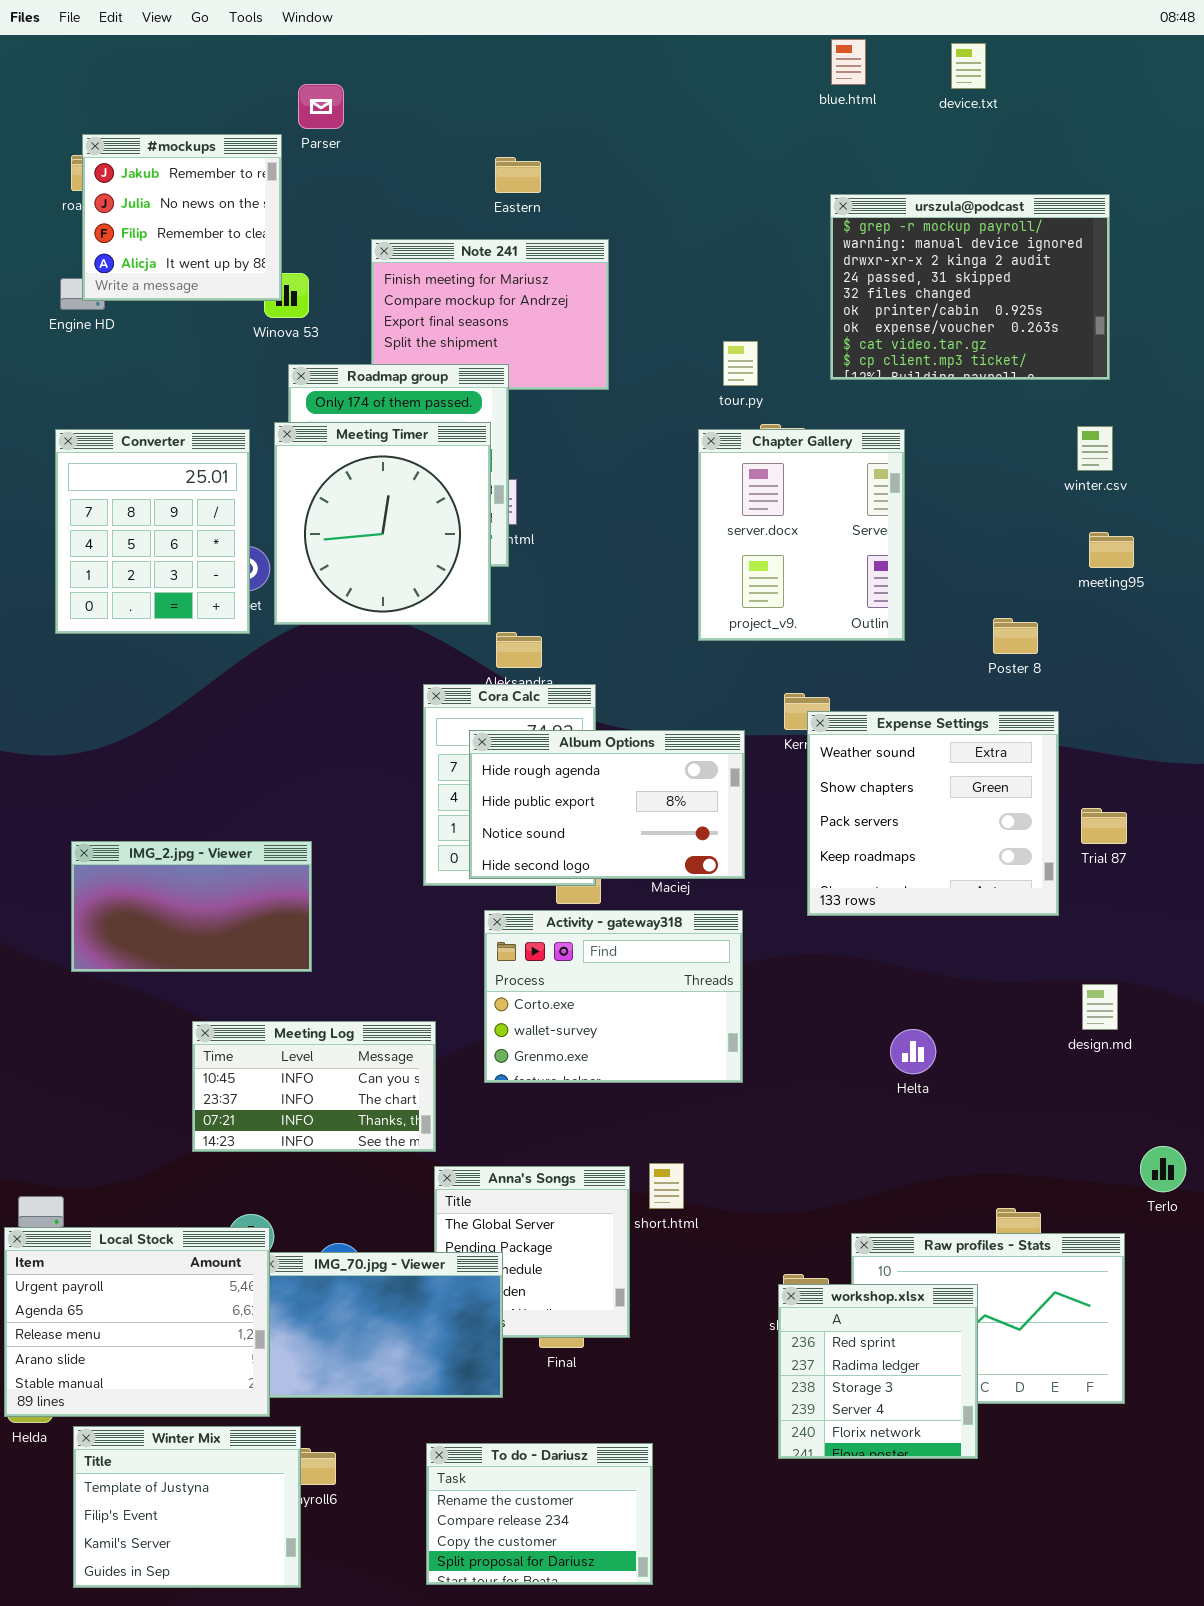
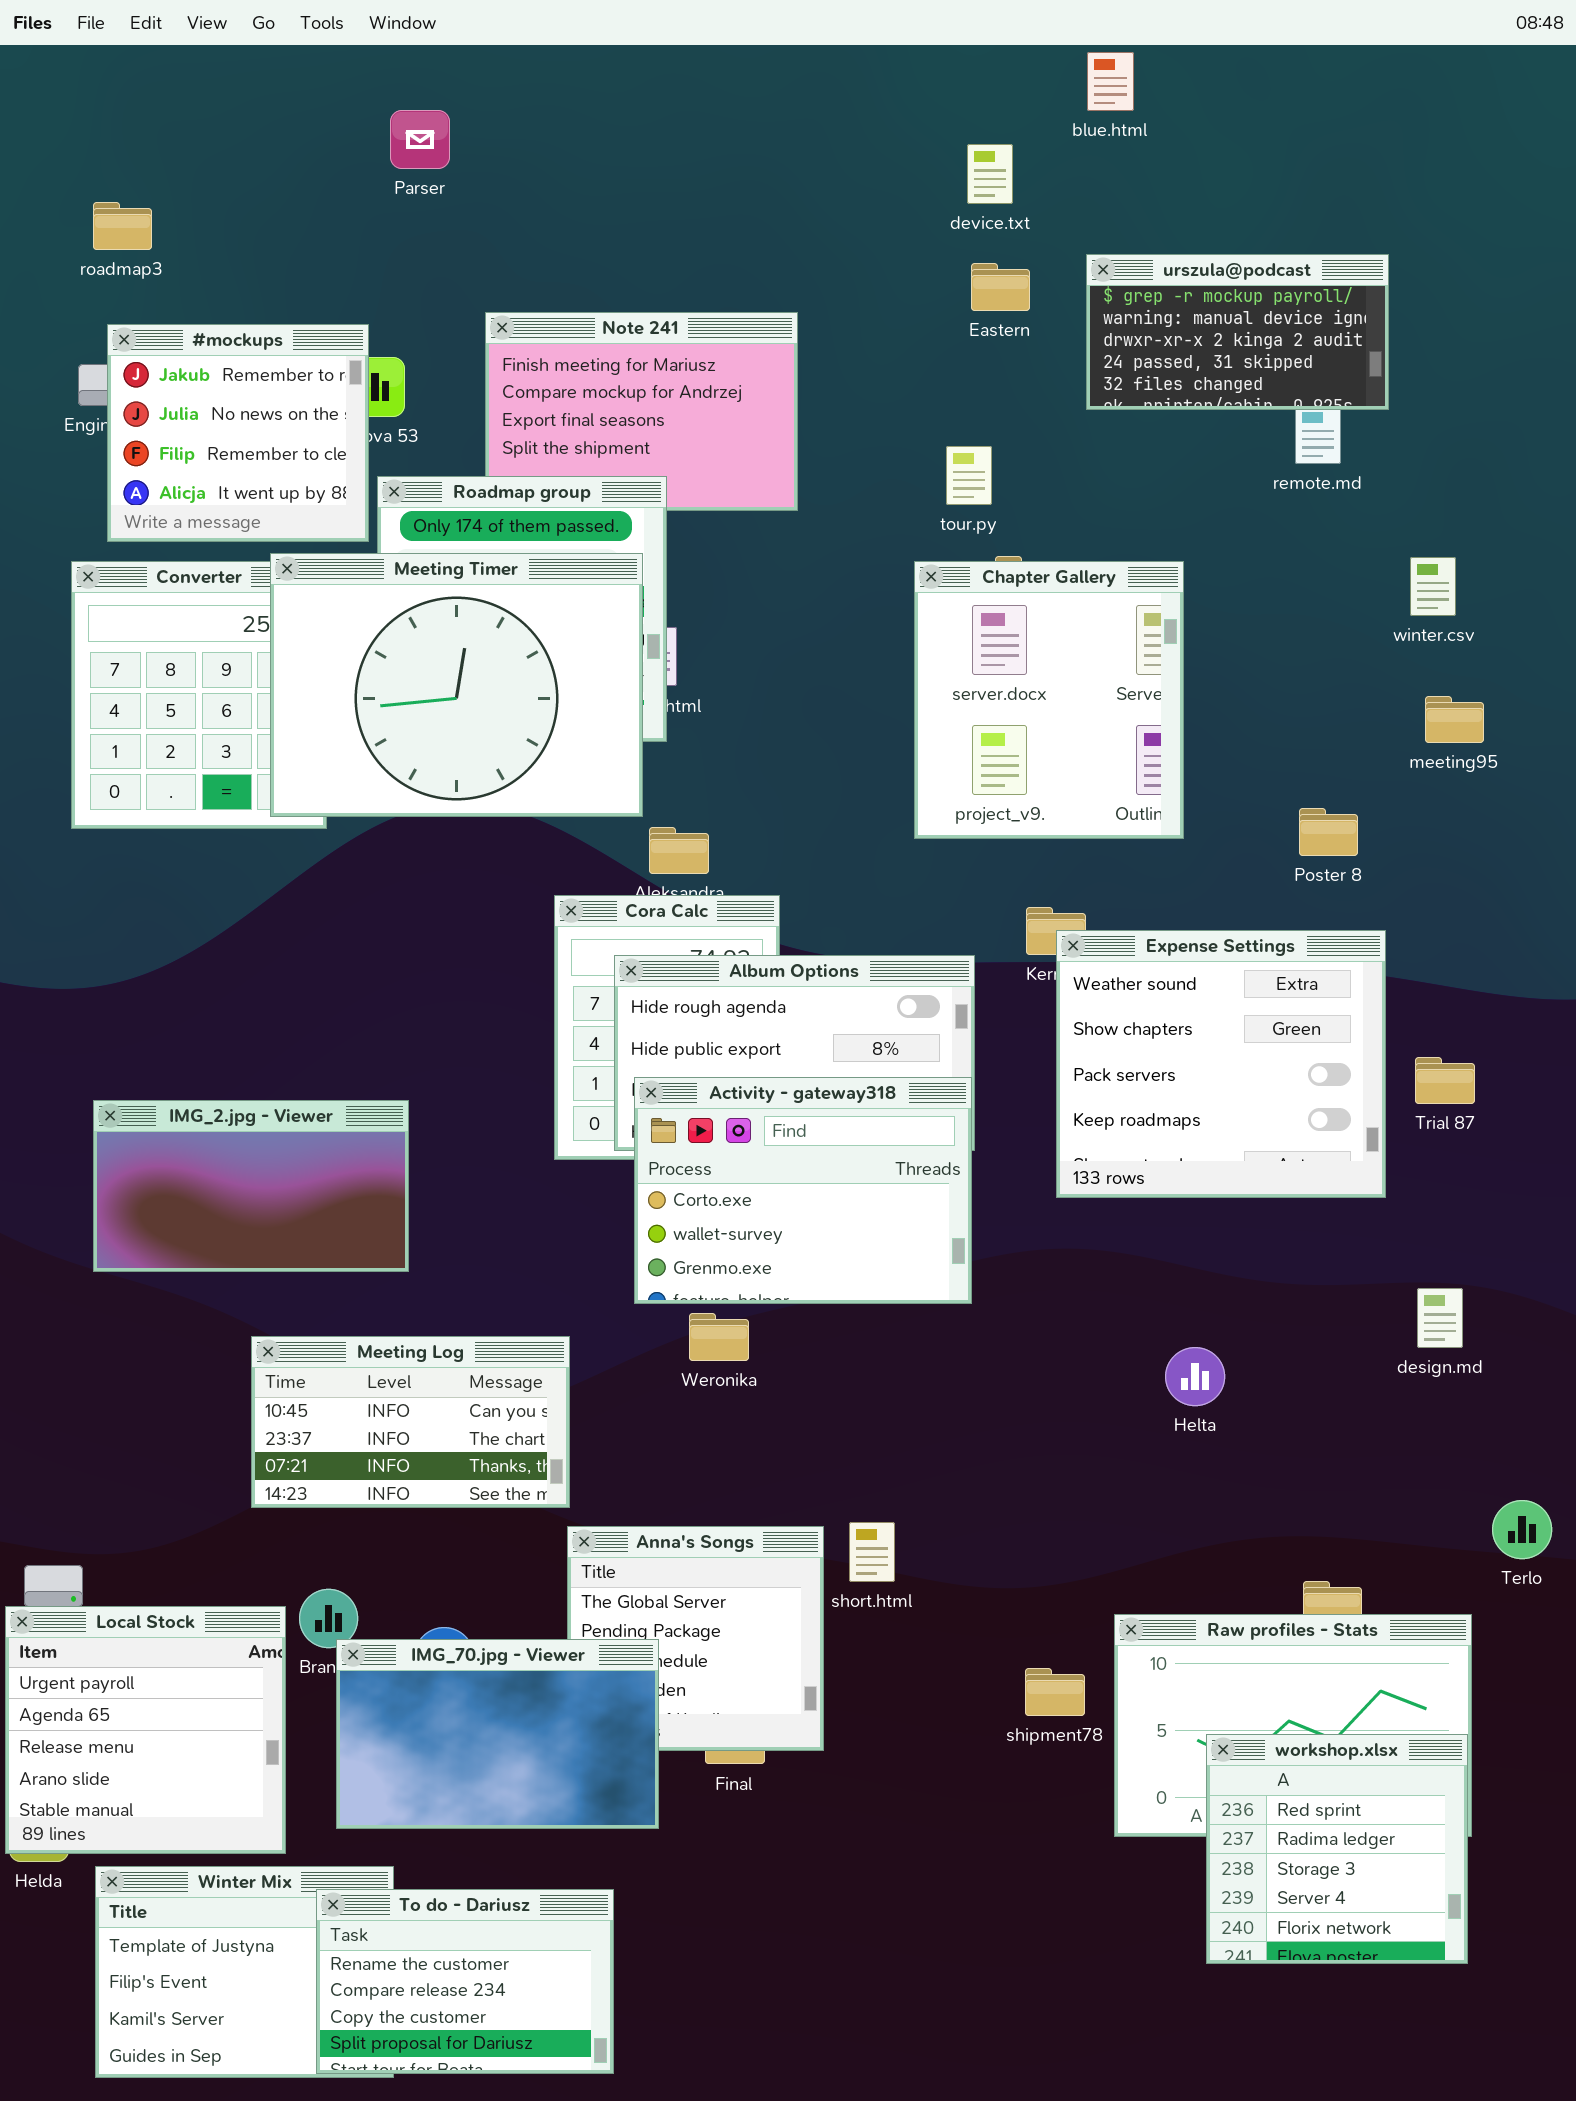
device.txt: [951,43,986,89] -> [967,144,1013,204], moved
#mockups: [82,134,282,301] -> [107,324,369,542], moved
Eastern: [495,157,541,193] -> [971,263,1030,311], moved
urszula@podcast: [830,194,1110,380] -> [1086,254,1389,410], resized
Meeting Timer: [274,422,491,625] -> [270,553,643,817], resized
Activity - gateway318: [484,910,743,1083] -> [634,1077,972,1304], moved
Local Stock: [4,1227,270,1417] -> [5,1606,286,1854], resized
workshop.xlsx: [778,1284,978,1459] -> [1206,1734,1468,1964], moved
To do - Dariusz: [426,1443,653,1585] -> [316,1889,614,2074], moved

